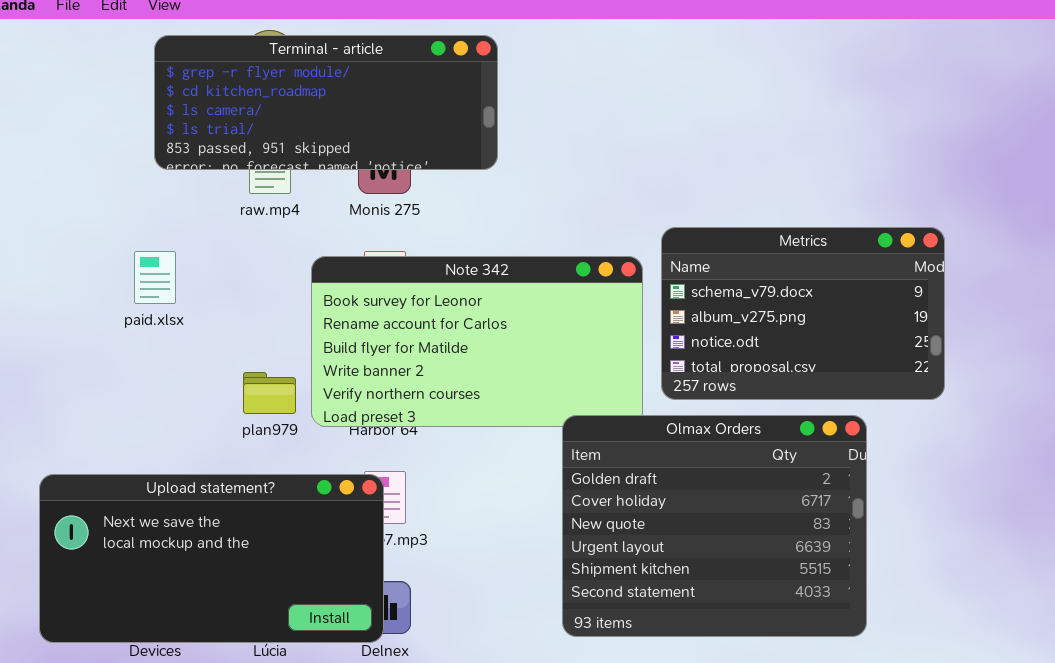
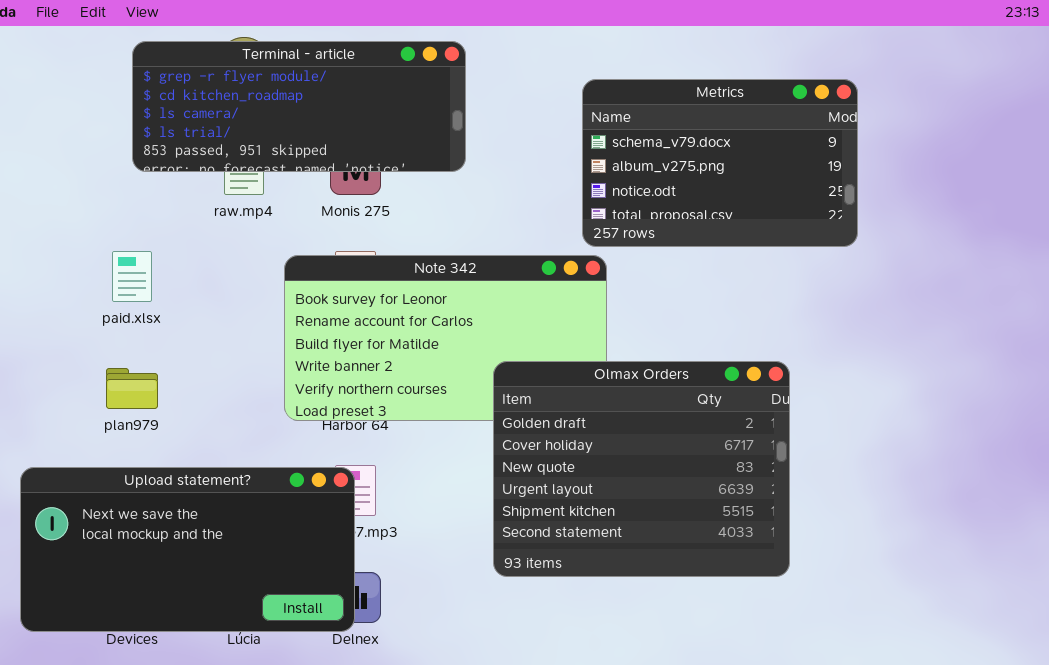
Metrics: [661,227,945,400] -> [582,79,858,247], moved
plan979: [243,372,296,414] -> [106,368,158,409], moved
Olmax Orders: [562,415,867,637] -> [493,361,790,577], moved

